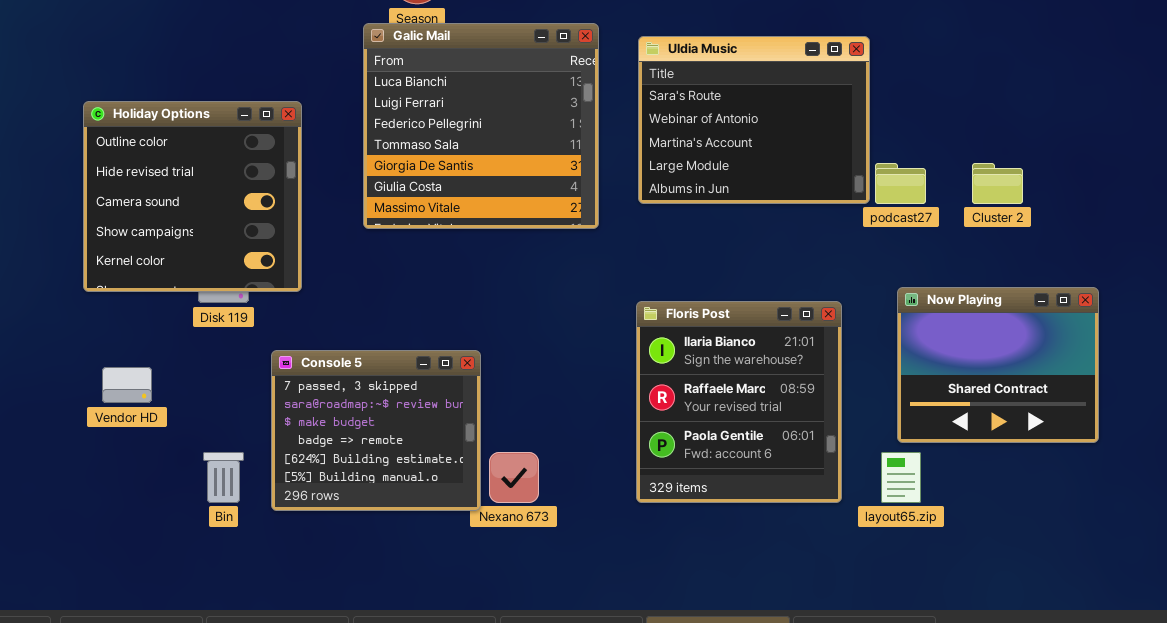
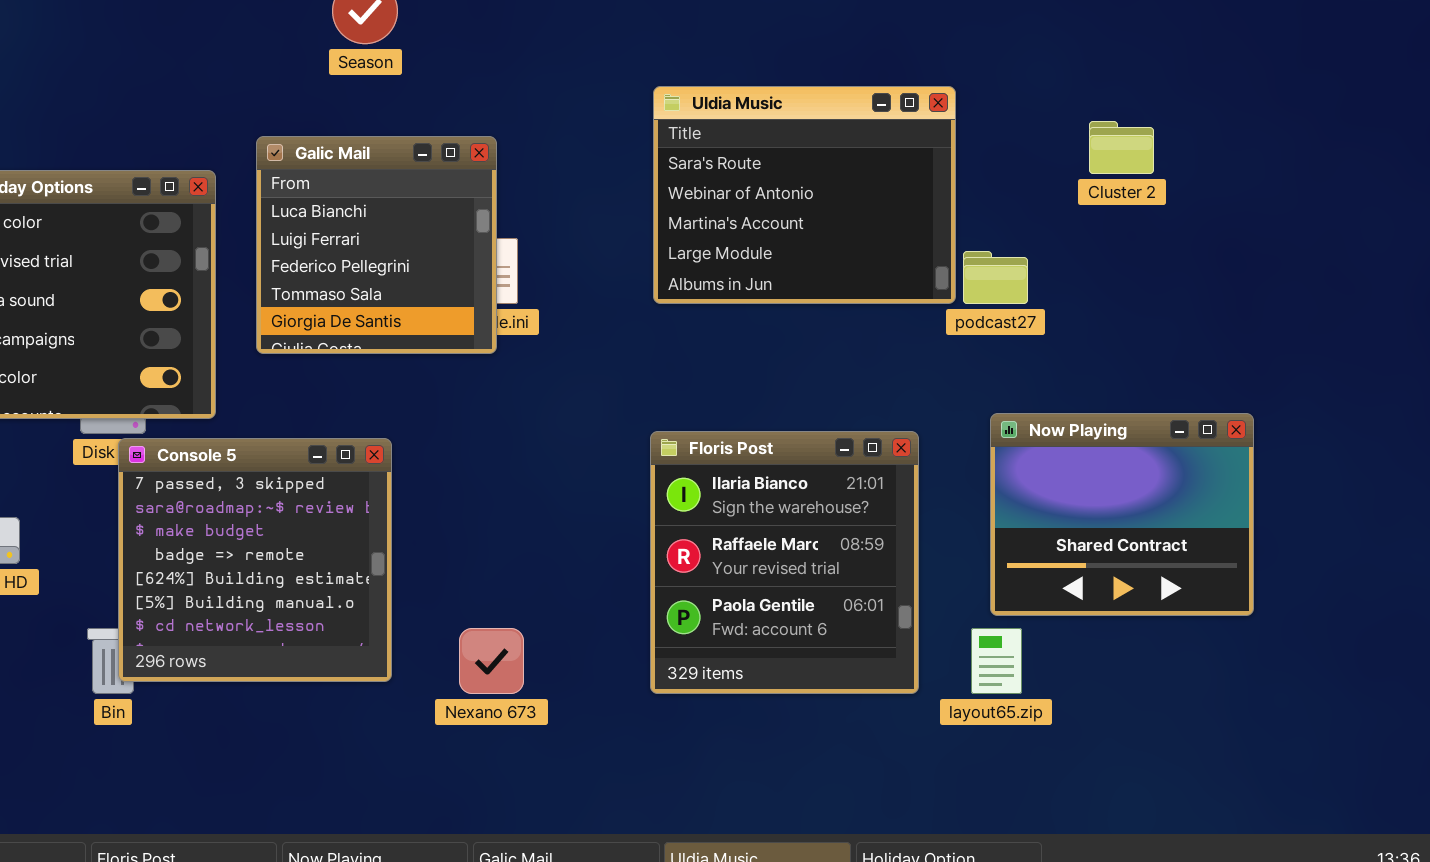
Galic Mail: [363,23,599,229] -> [256,136,497,354], moved, resized
Cluster 2: [972,163,1023,204] -> [1089,121,1154,174], moved
Console 5: [271,350,481,511] -> [118,438,392,682], moved, resized

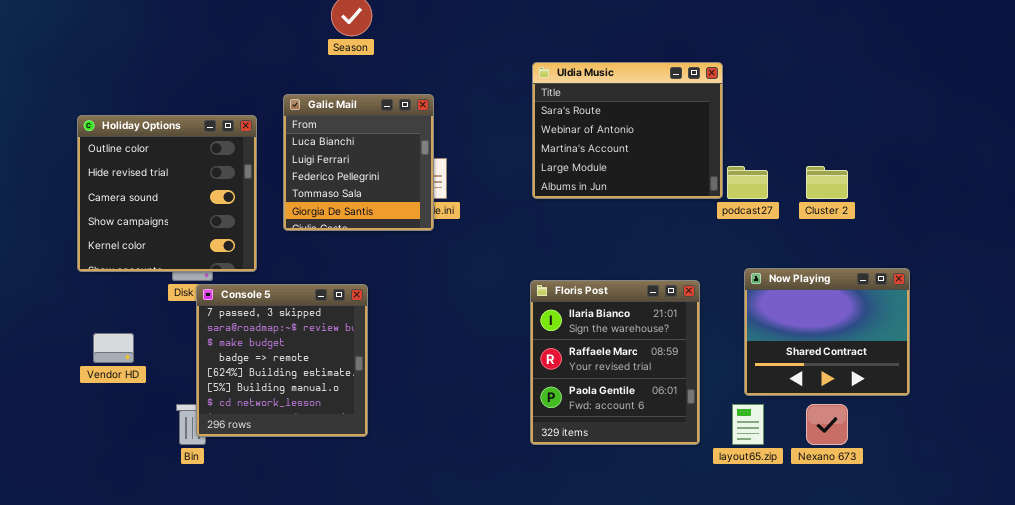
Cluster 2: [1089,121,1154,174] -> [806,166,848,199], moved
Nexano 673: [459,628,524,694] -> [806,404,848,445], moved

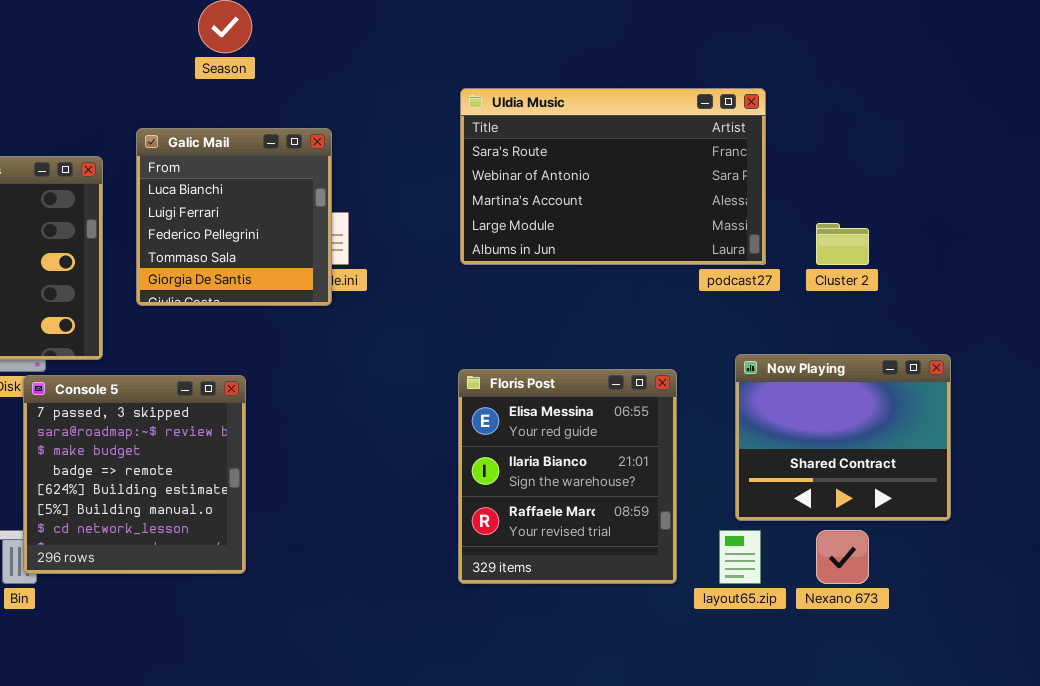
Uldia Music: [532,62,723,199] -> [460,88,766,265], resized
Floris Post: [530,280,700,445] -> [458,369,677,584], scrolled up 1 row

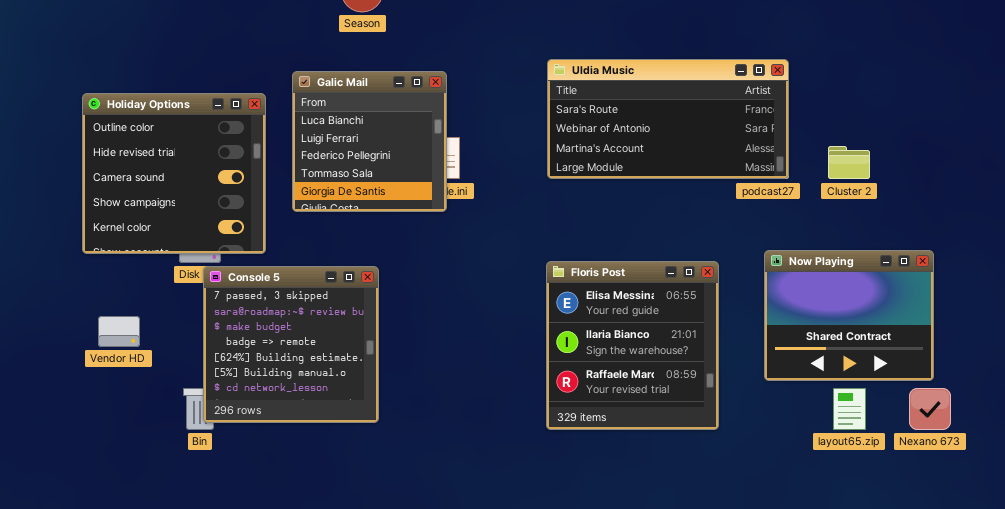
Uldia Music: [460,88,766,265] -> [547,59,789,179], resized
layout65.zip: [719,530,761,584] -> [833,388,866,430], moved
Nexano 673: [816,530,869,584] -> [909,388,951,430], moved

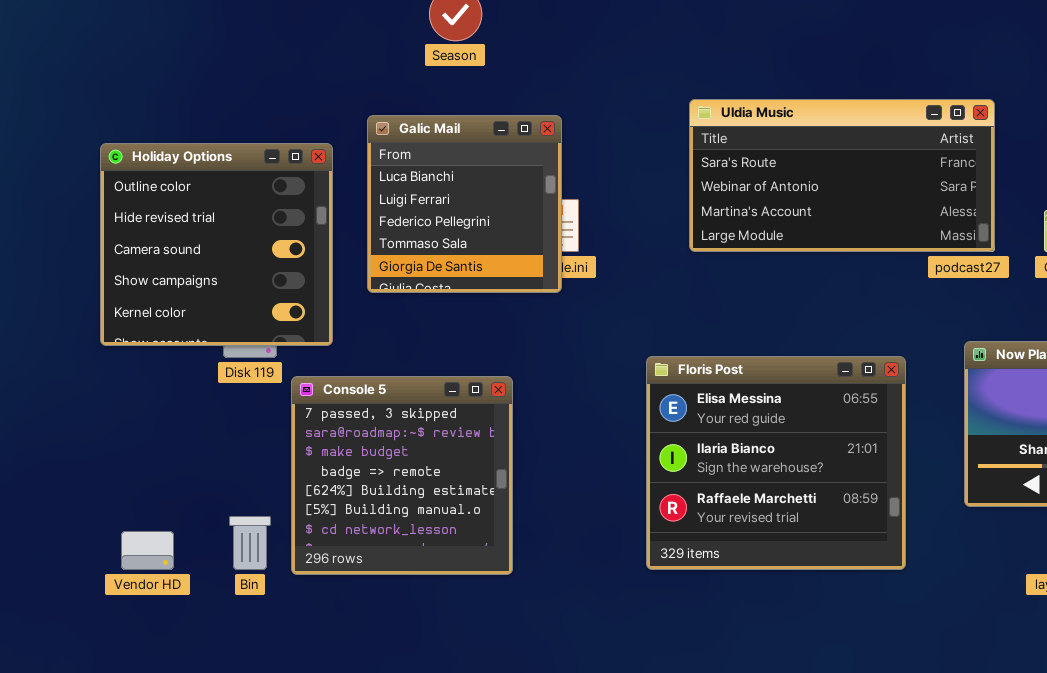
Floris Post: [546,261,719,430] -> [646,356,906,570], resized
Console 5: [203,266,379,423] -> [291,376,513,575], moved
Vendor HD: [98,316,140,347] -> [121,531,174,570], moved

